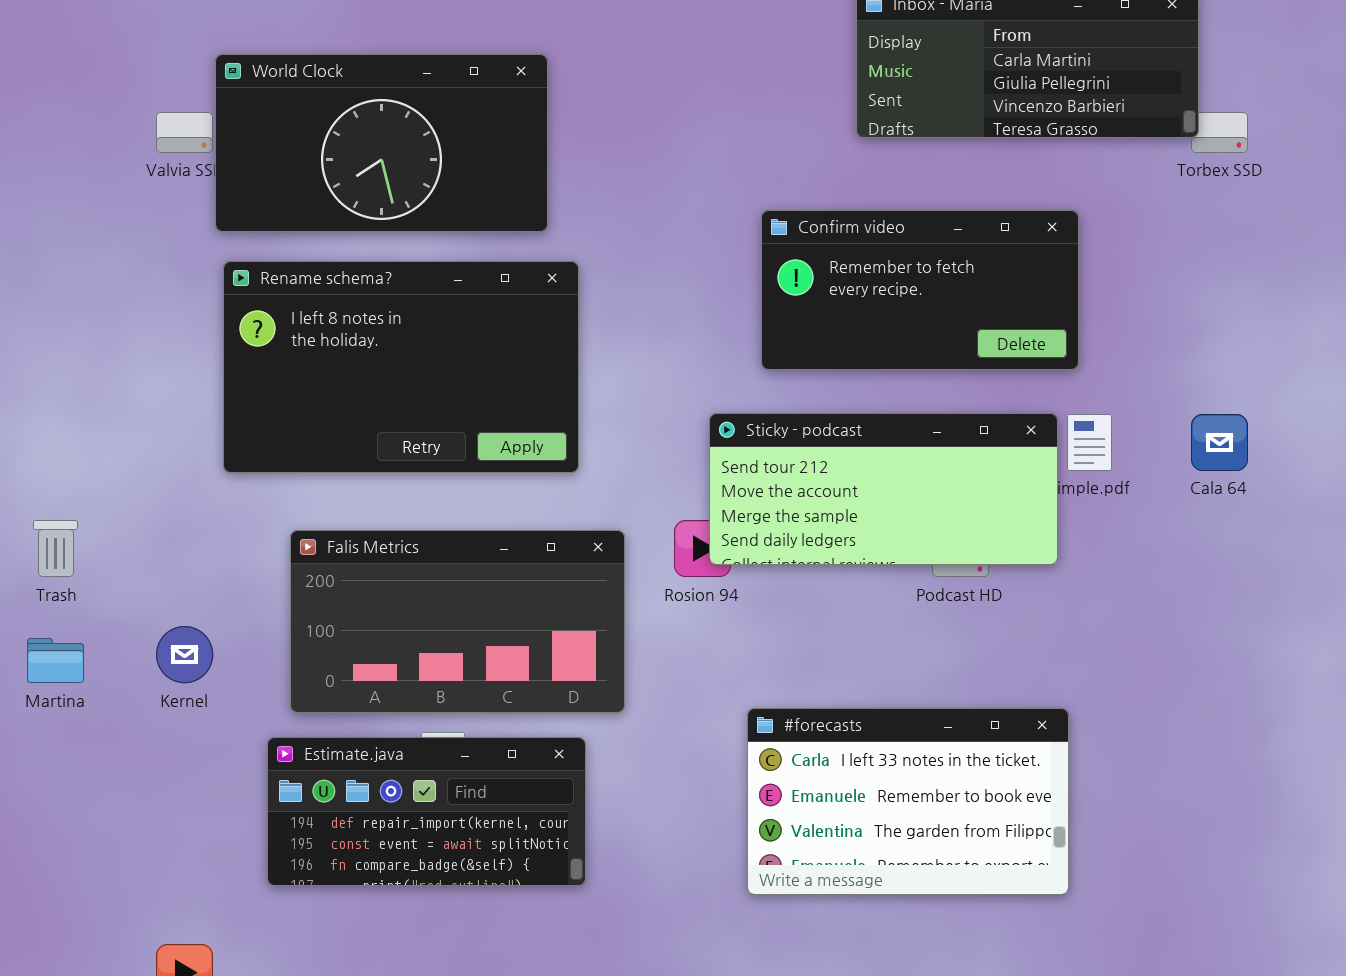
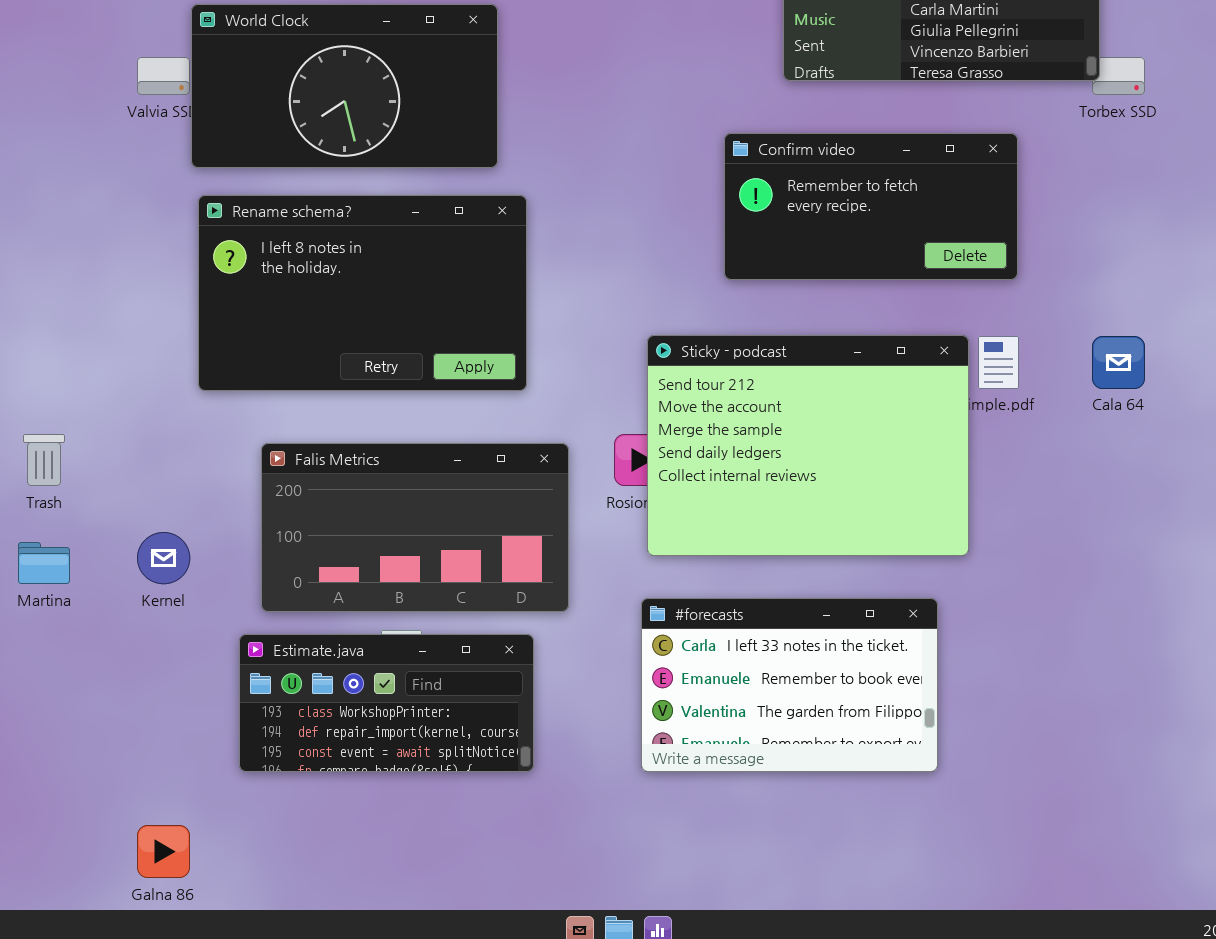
Confirm video: [761,210,1079,370] -> [724,133,1018,280], moved
Sticky - podcast: [709,413,1058,565] -> [647,335,969,556], resized
#forecasts: [747,708,1069,895] -> [641,598,938,772], moved
Estimate.java: [267,737,586,886] -> [239,634,534,772], scrolled up 1 row

